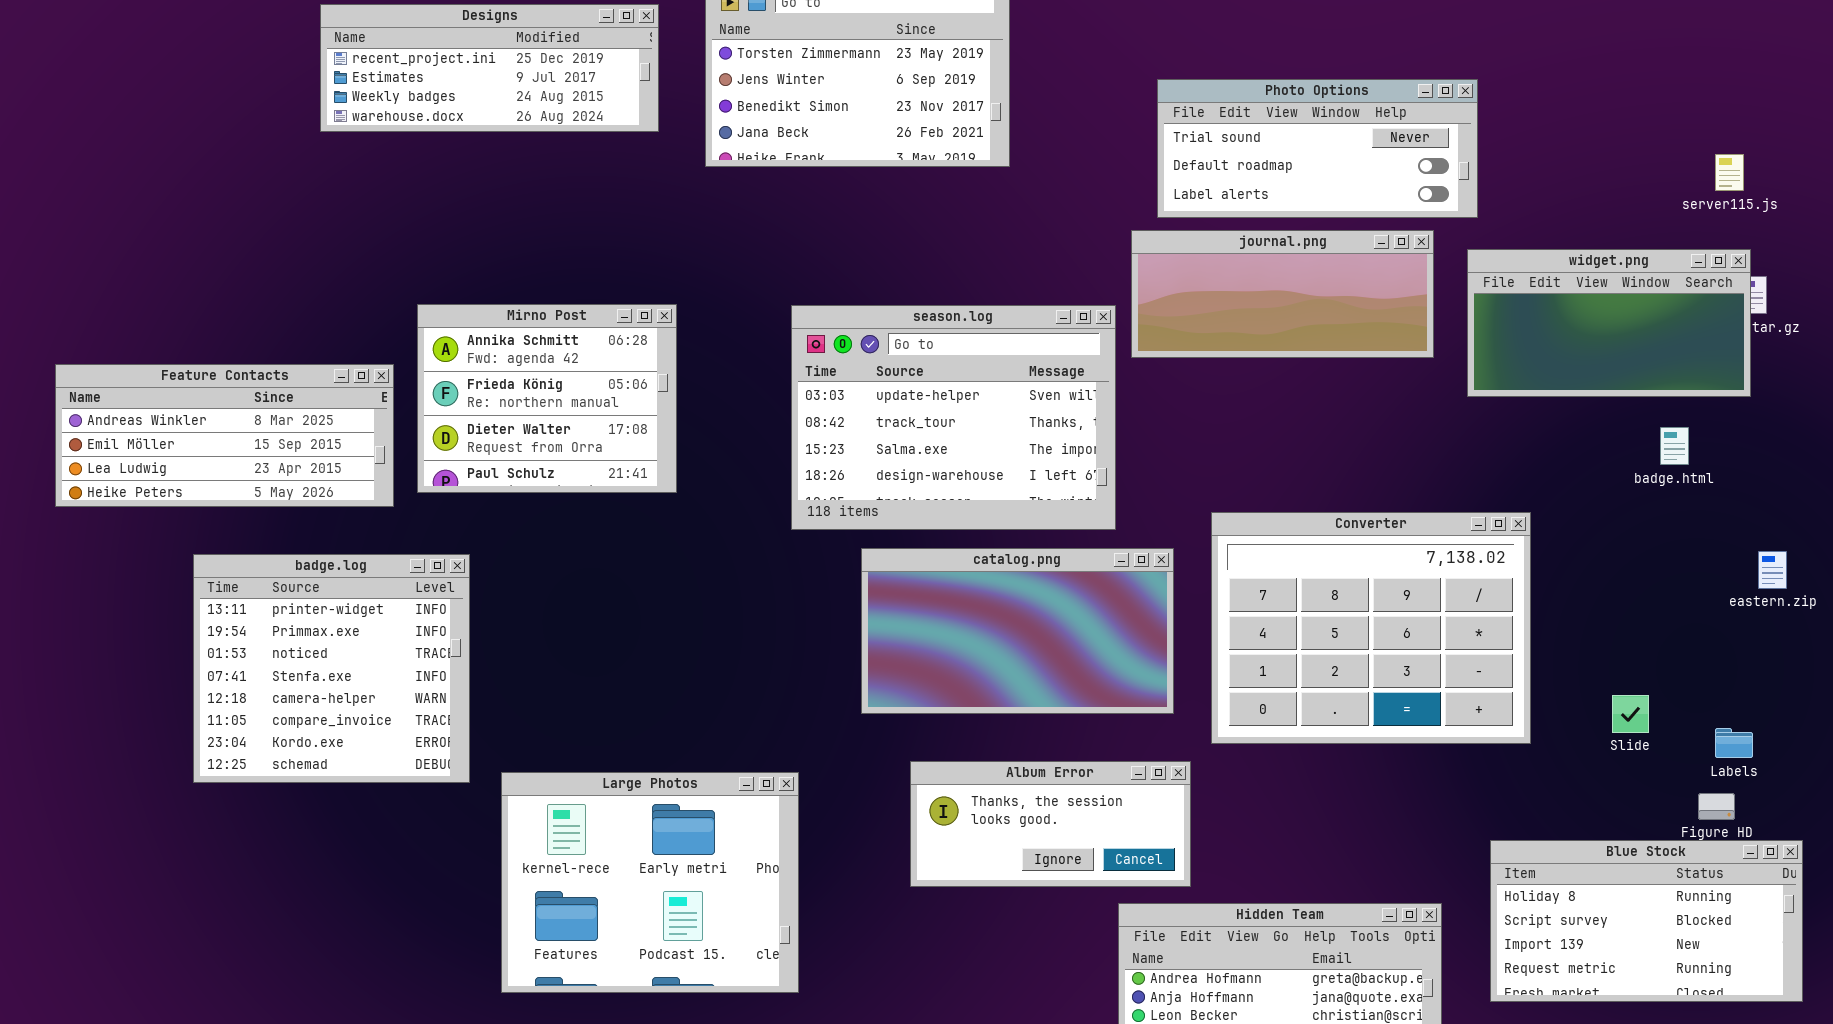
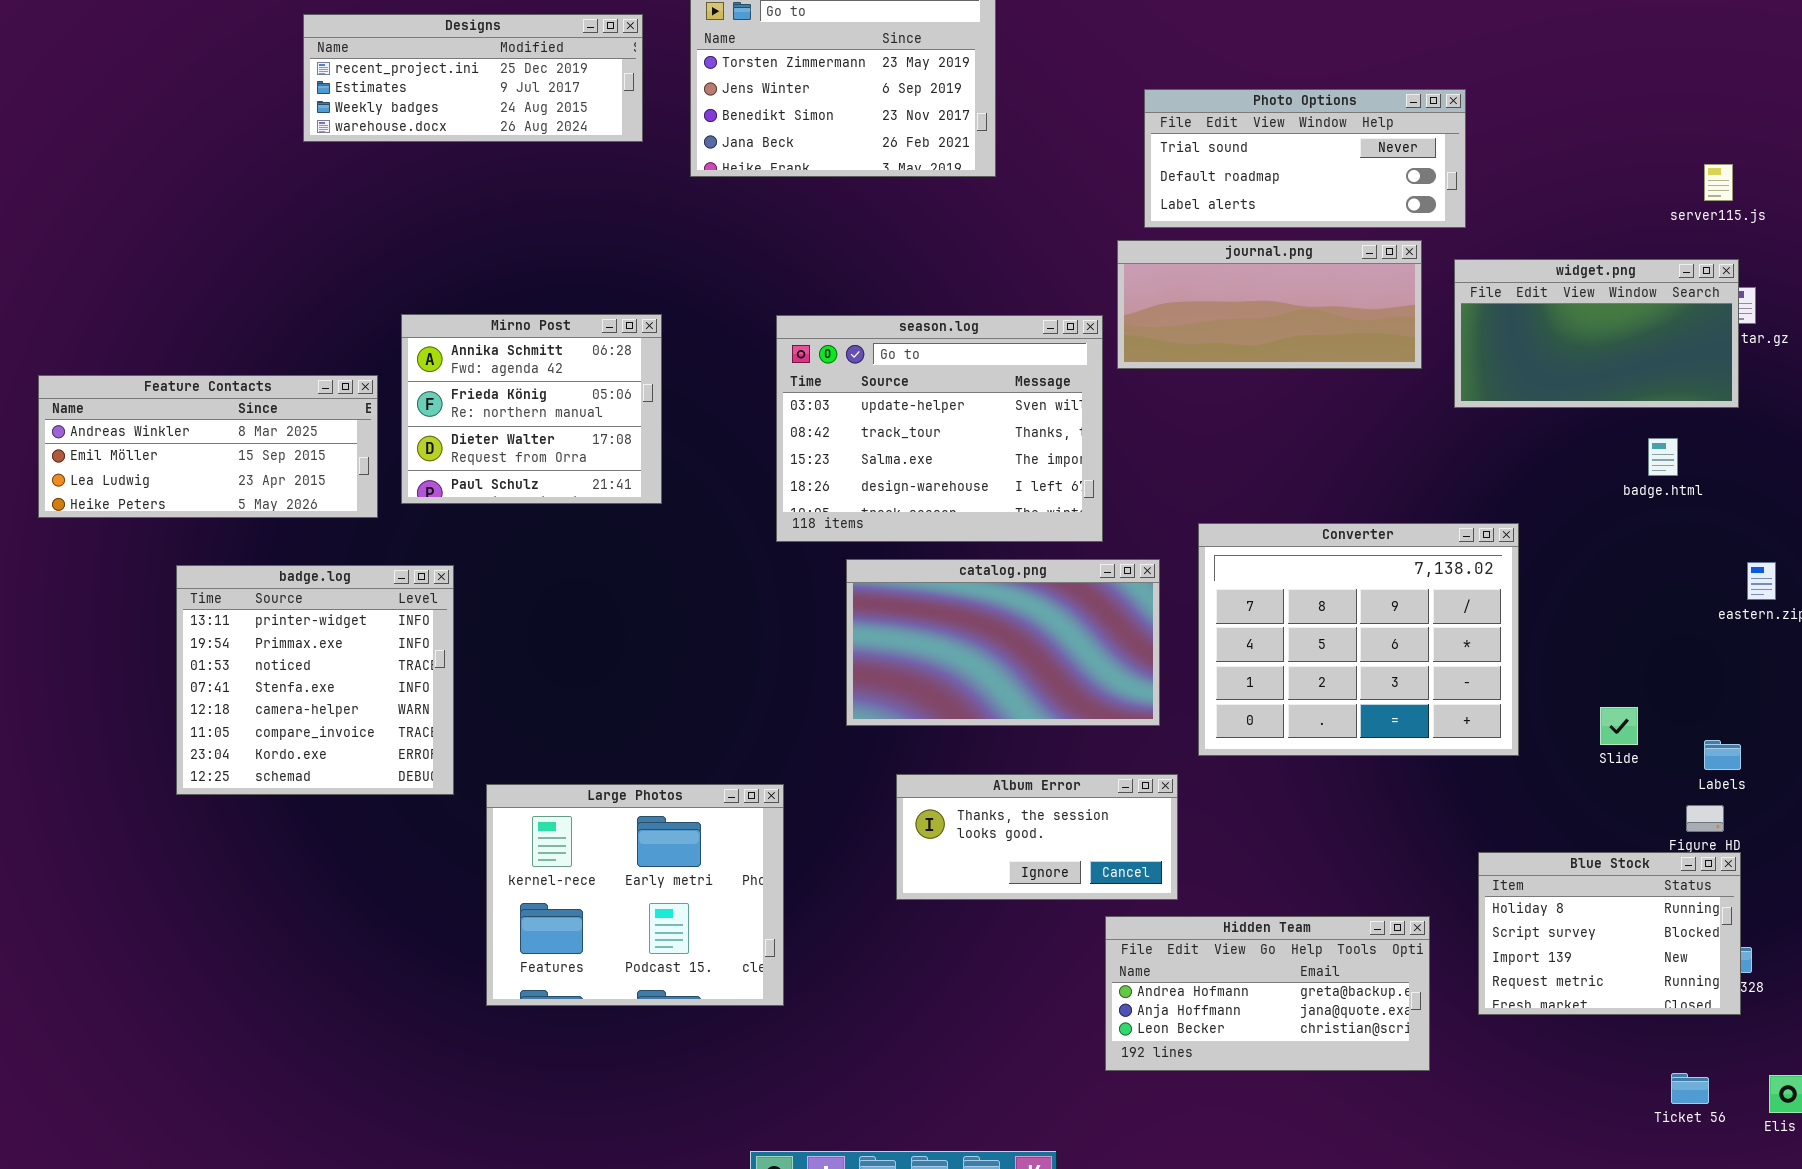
Blue Stock: [1490,840,1803,1002] -> [1478,852,1741,1015], resized

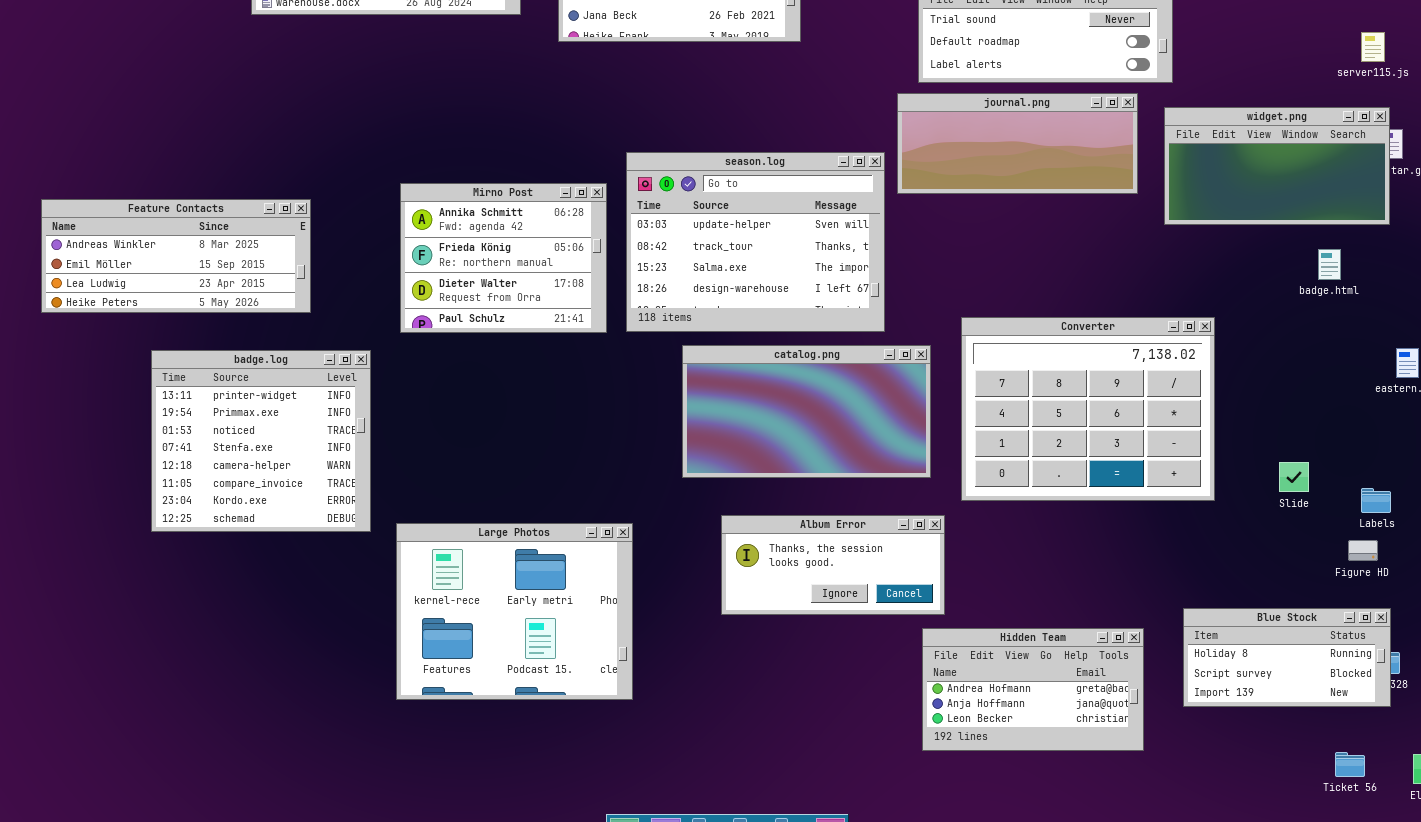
Mirno Post: [401,314,662,504] -> [400,183,607,333], moved
Blue Stock: [1478,852,1741,1015] -> [1183,608,1391,707], resized
Hidden Team: [1105,916,1430,1071] -> [922,628,1144,751], resized

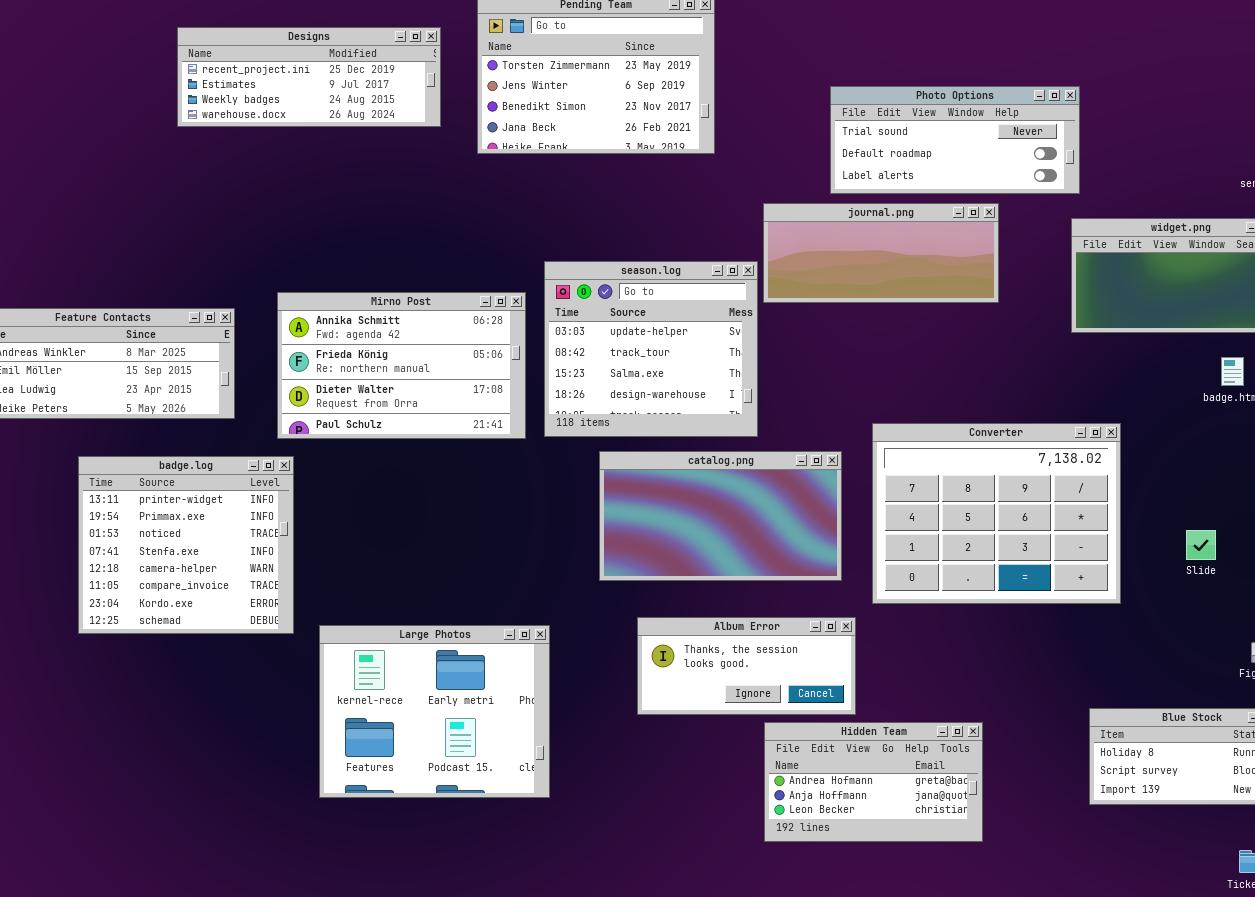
journal.png: [897,93,1138,194] -> [763,203,999,303], moved
season.log: [626,152,885,332] -> [544,261,758,437], resized
Mirno Post: [400,183,607,333] -> [277,292,526,439], resized
Slide: [1279,462,1309,492] -> [1186,530,1216,560], moved
Hidden Team: [922,628,1144,751] -> [764,722,983,842], moved

